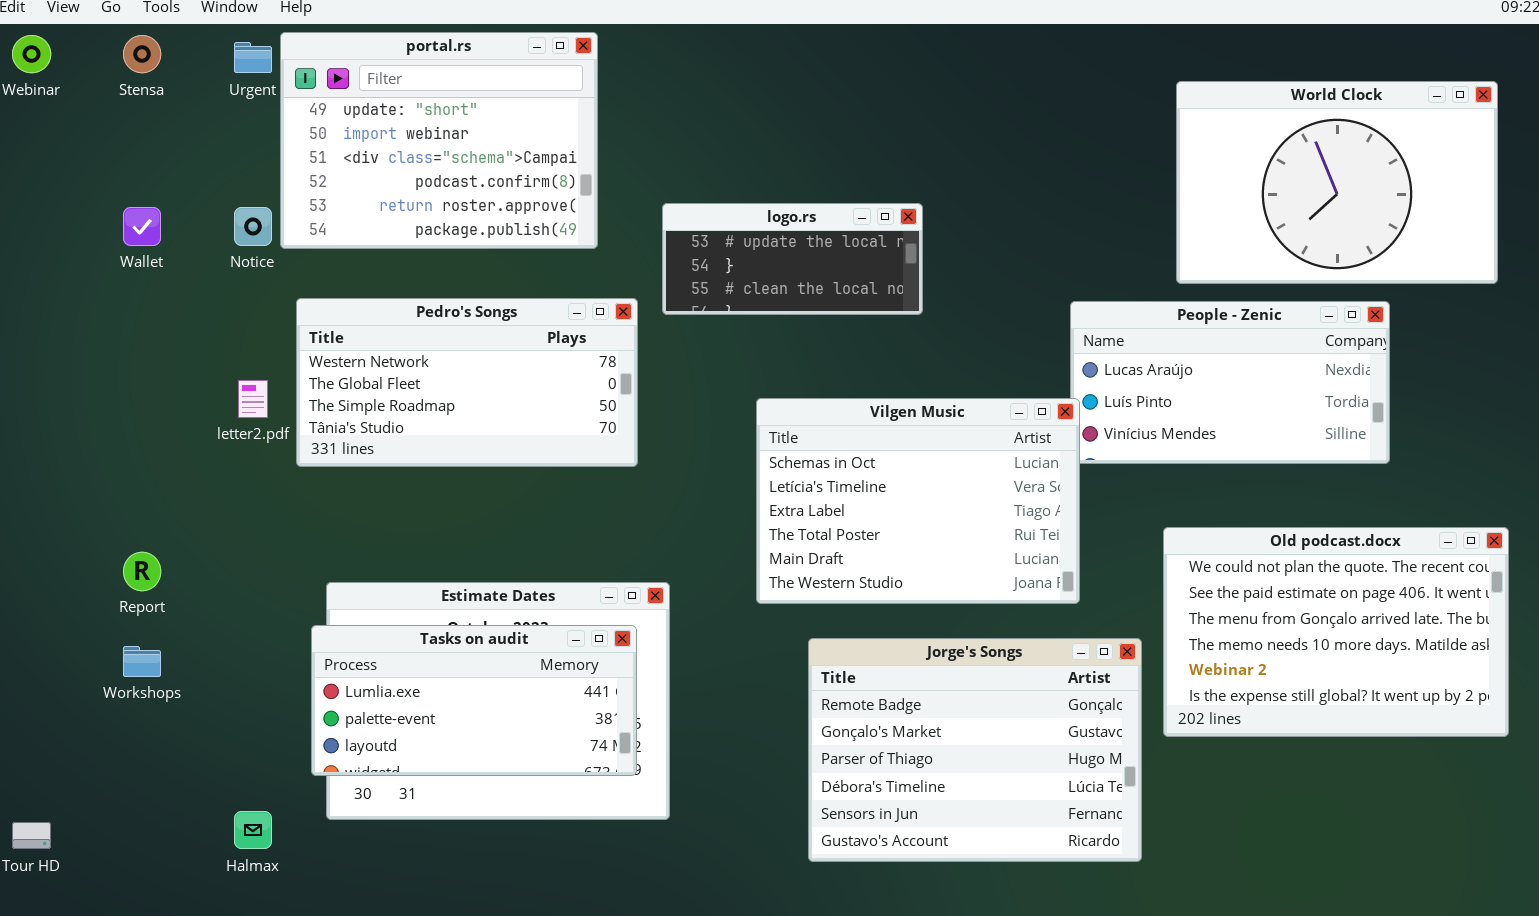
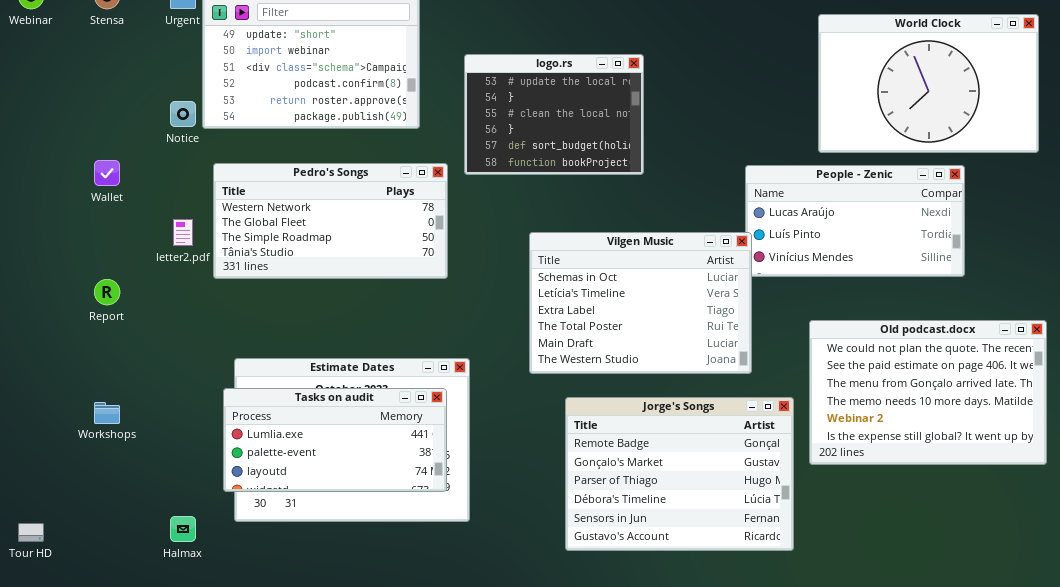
logo.rs: [662,203,923,315] -> [464,54,644,175], resized
Wallet: [123,207,161,246] -> [94,160,120,186], moved
Report: [123,552,161,591] -> [94,279,120,305], moved

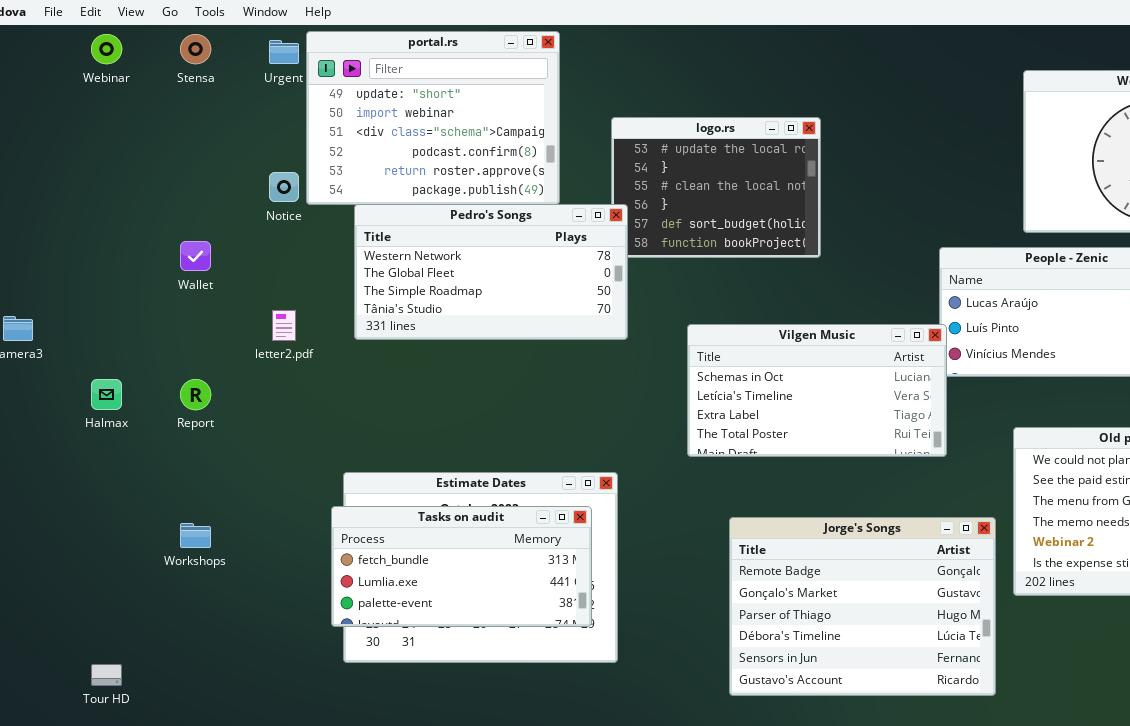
Pedro's Songs: [213,163,448,279] -> [354,204,628,340], moved
Vilgen Music: [529,232,752,374] -> [687,324,947,457], resized
Tasks on audit: [223,388,447,492] -> [331,506,592,627], scrolled up 1 row
Halmax: [170,516,196,542] -> [91,379,122,410], moved

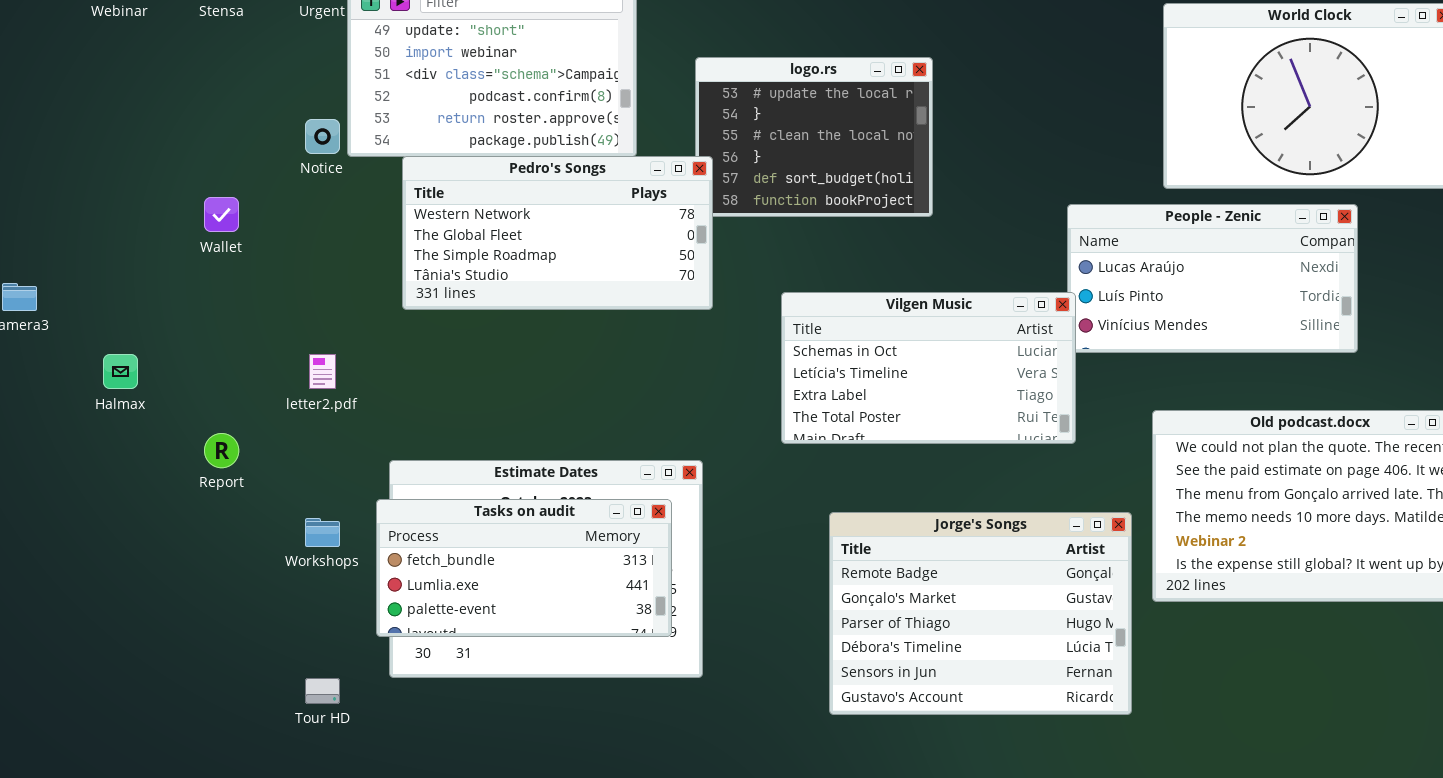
letter2.pdf: [272,310,296,341] -> [309,354,336,389], moved
Report: [180,379,211,410] -> [204,433,239,468], moved
Workshops: [180,523,211,548] -> [305,518,340,547], moved
Tour HD: [91,664,122,686] -> [305,678,340,704], moved

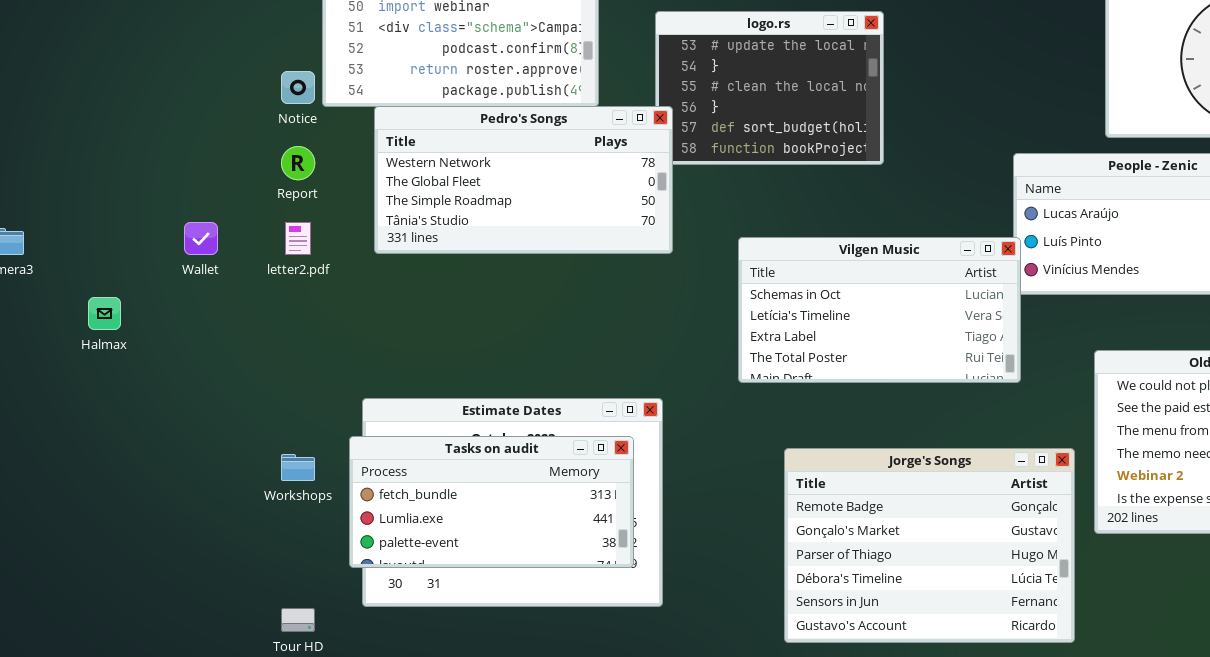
Wallet: [204,197,239,232] -> [184,222,218,255], moved
letter2.pdf: [309,354,336,389] -> [285,222,311,255], moved
Report: [204,433,239,468] -> [281,146,315,180], moved

